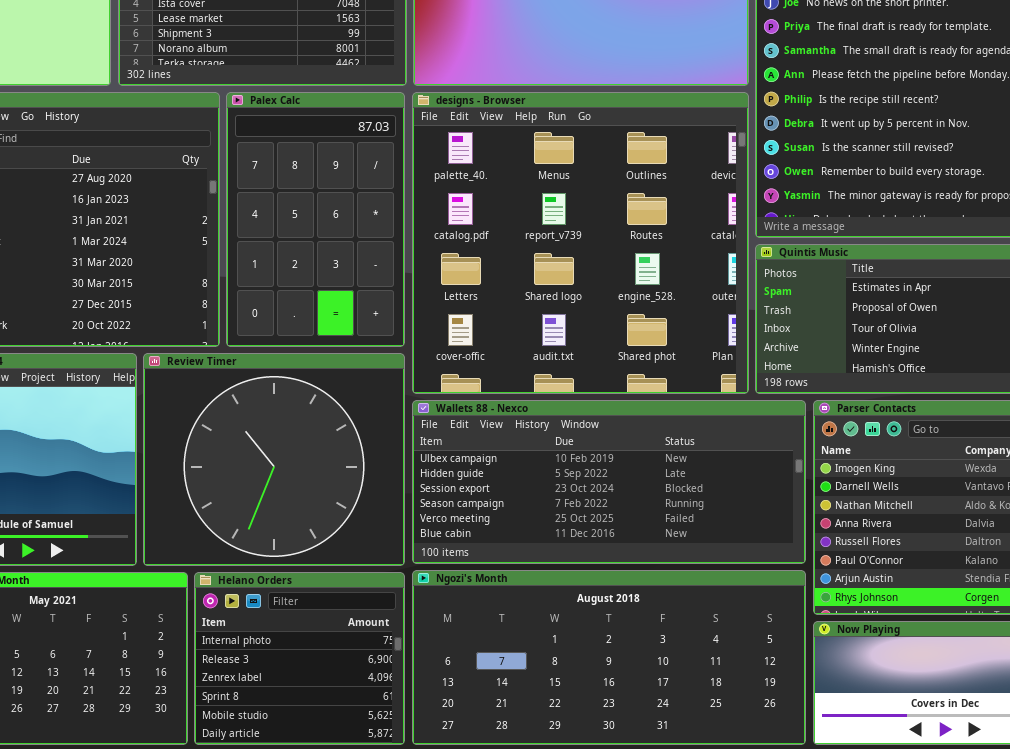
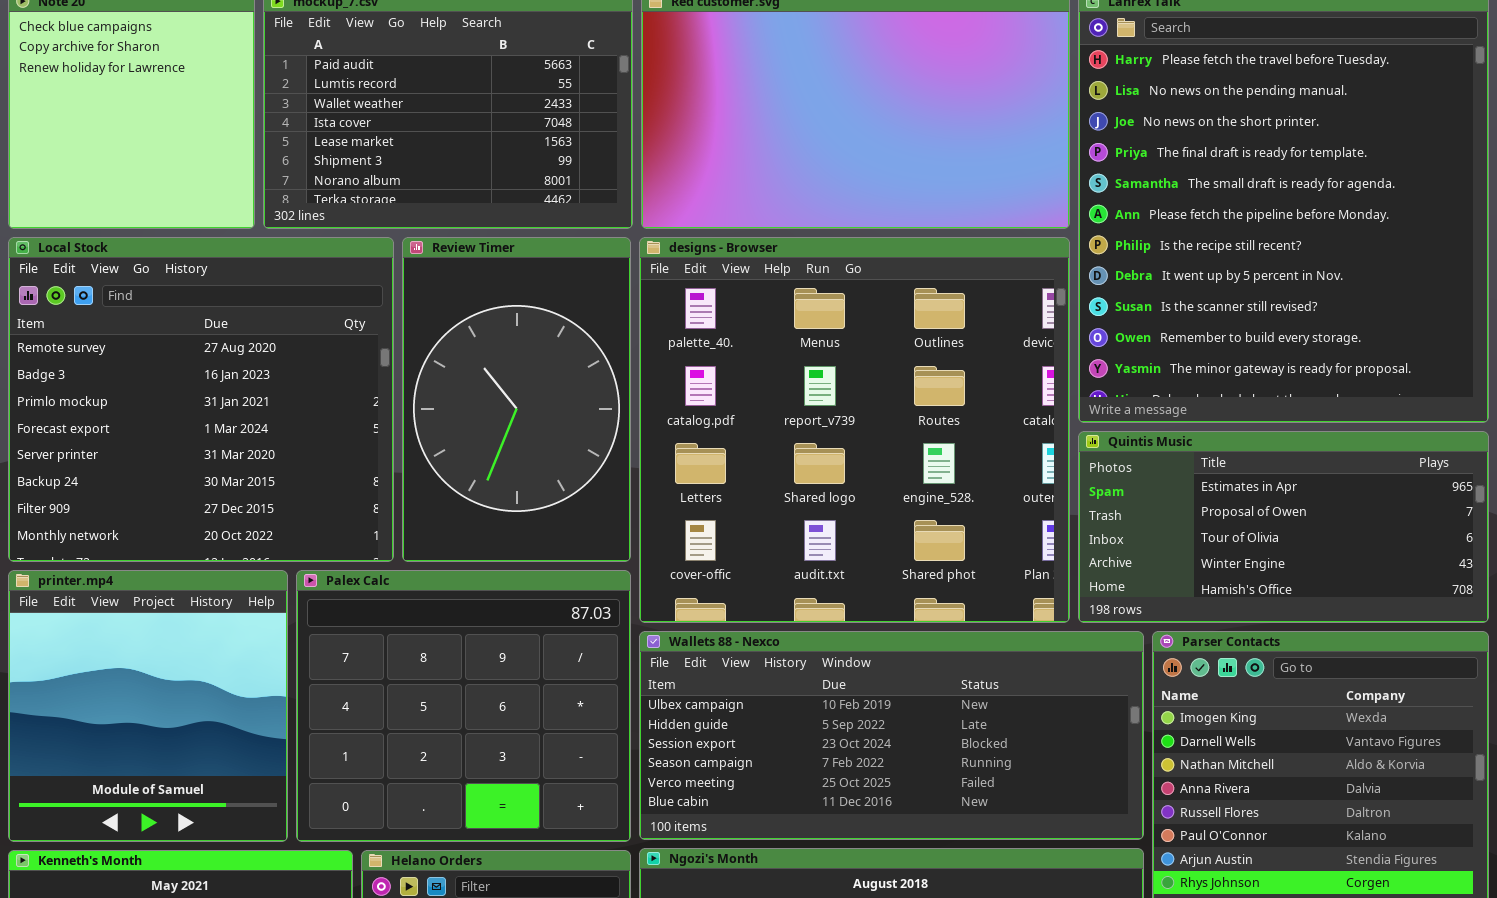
Palex Calc: [226,92,405,347] -> [296,570,631,842], moved, resized
Review Timer: [143,353,405,566] -> [402,237,631,562], moved, resized

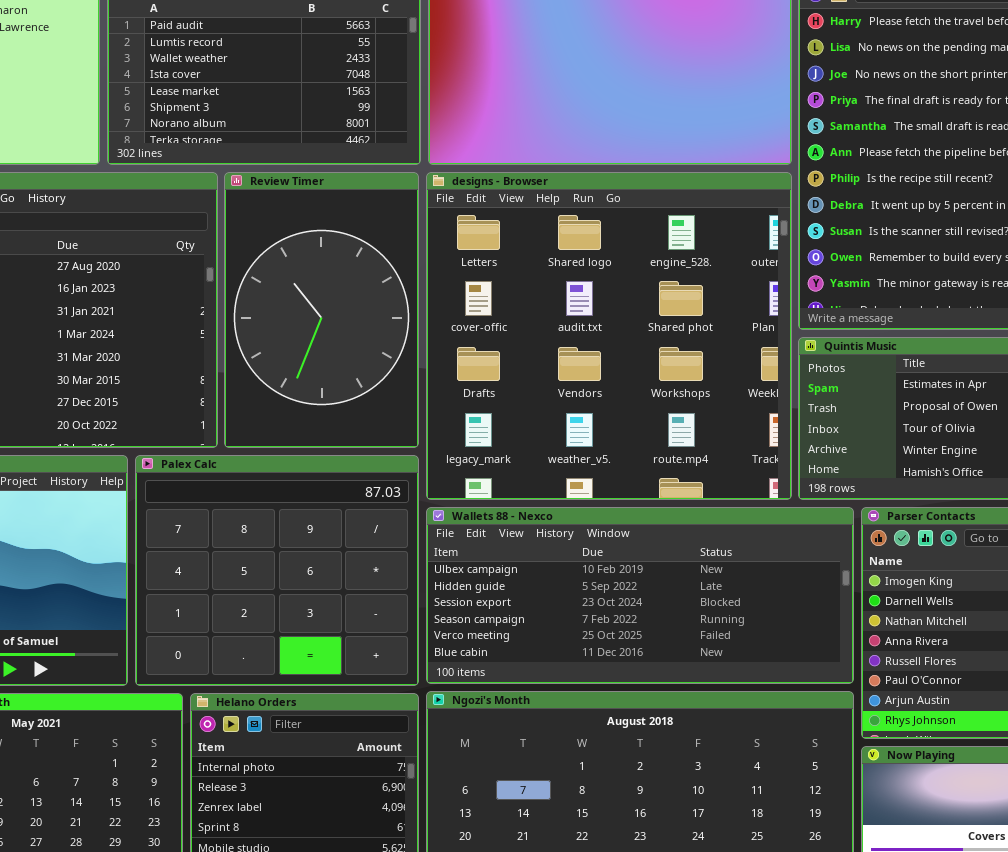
designs - Browser: [639,237,1070,623] -> [426,172,792,500], scrolled down 2 rows

